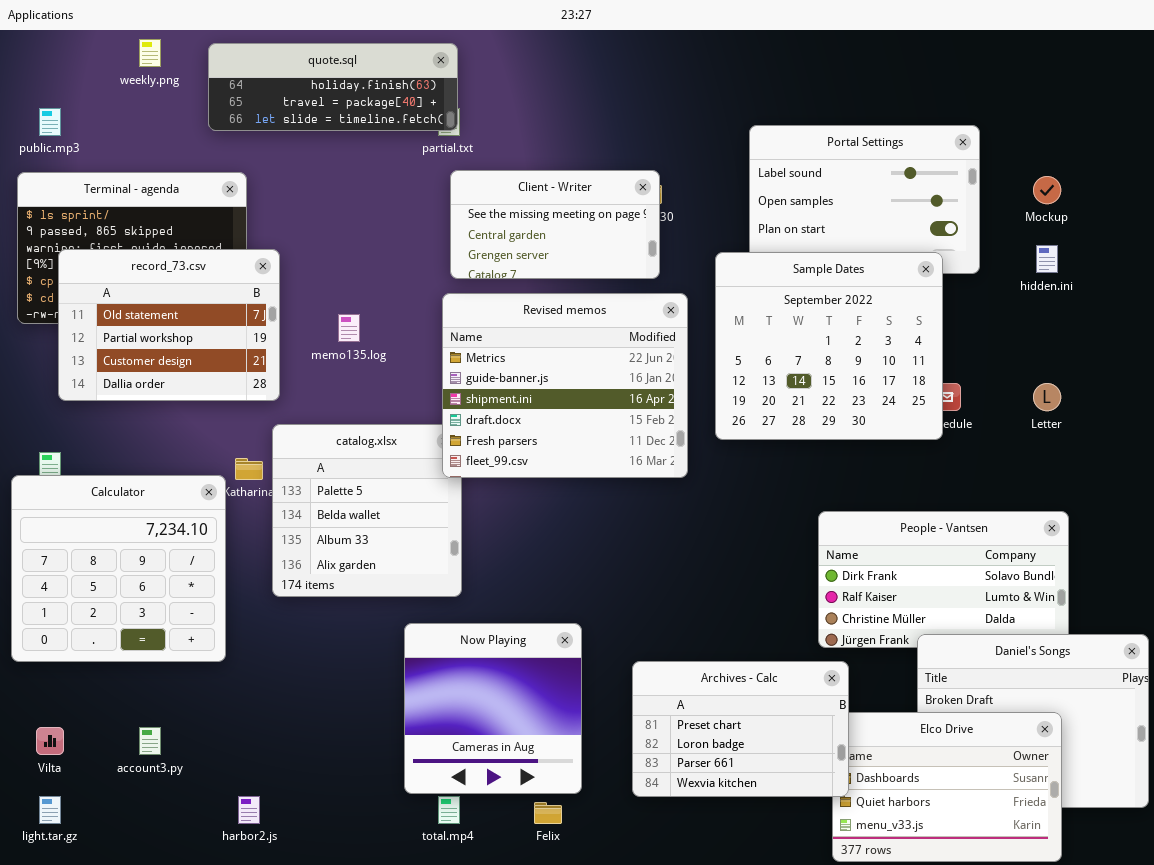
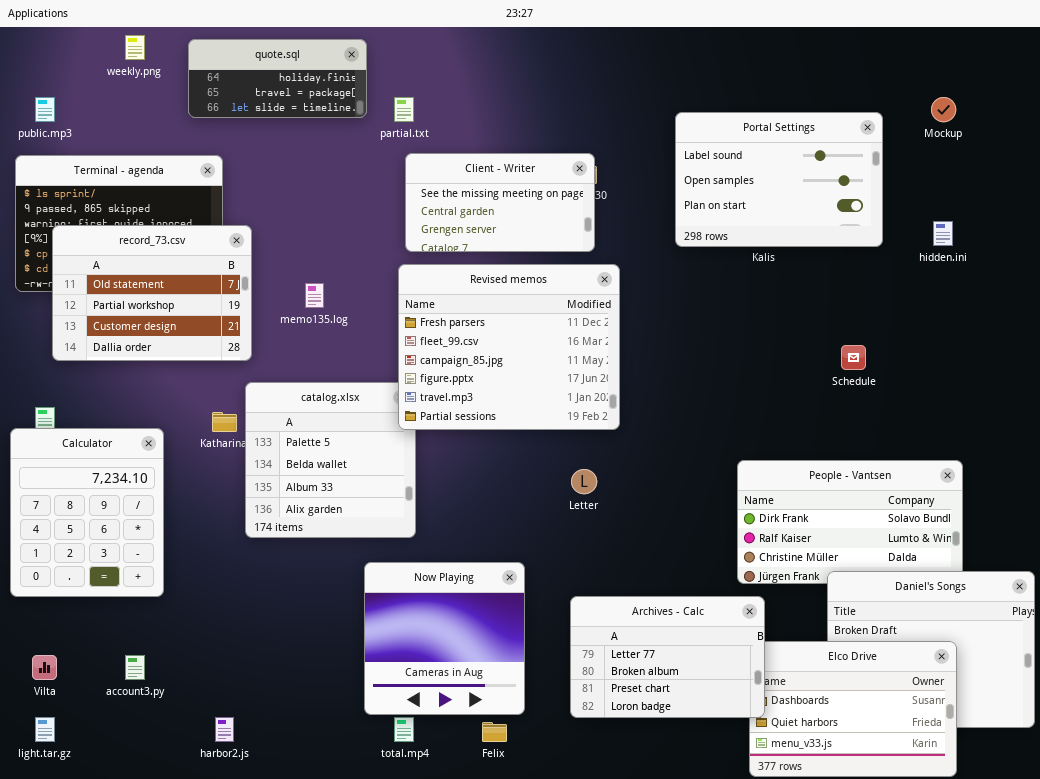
quote.sql: [208,43,458,131] -> [188,39,367,118], resized
Mockup: [1033,176,1061,204] -> [931,97,956,122], moved
Sample Dates: [715,252,943,440] -> none, closed
Revised memos: [442,293,688,478] -> [398,264,620,430], scrolled down 4 rows
Letter: [1033,383,1061,411] -> [571,469,597,494], moved
Calculator: [11,475,226,662] -> [10,428,164,597], resized
Archives - Calc: [632,661,849,797] -> [570,596,765,718], scrolled up 2 rows

